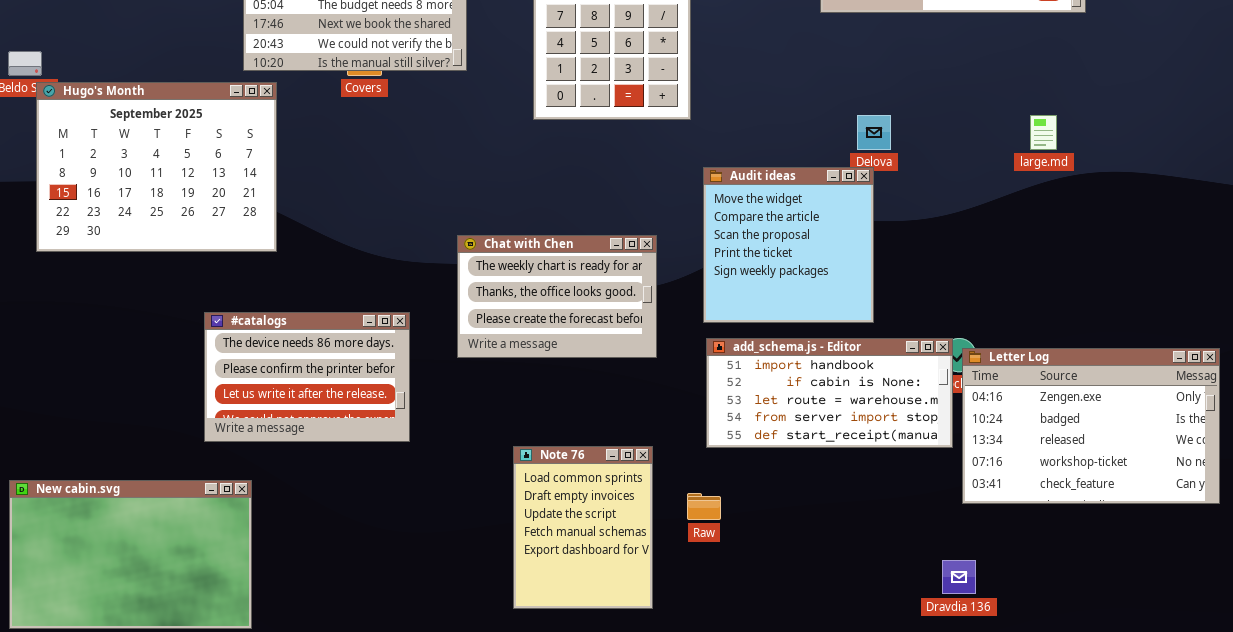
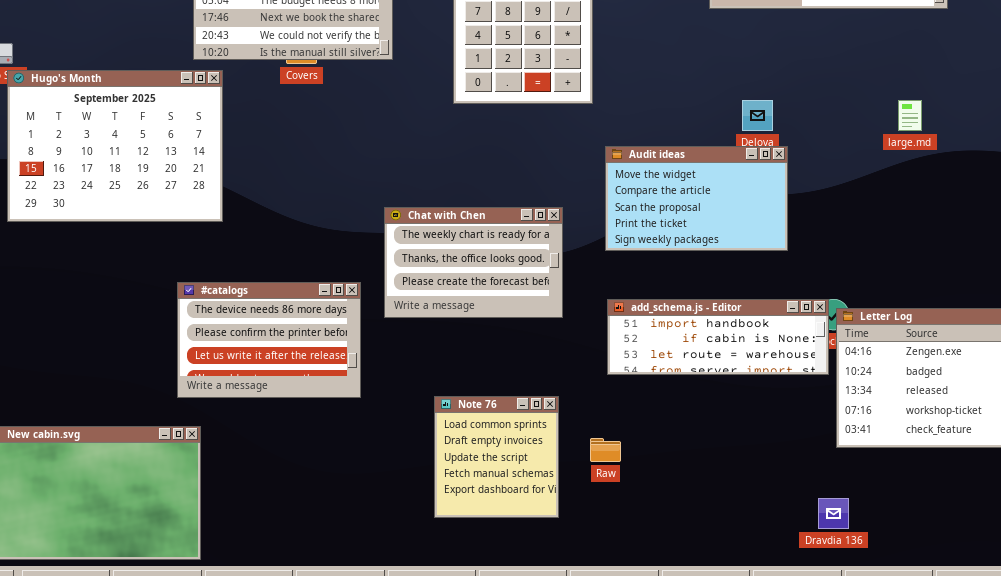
Audit ideas: [703,167,874,323] -> [605,146,788,251], resized
#catalogs: [204,312,410,442] -> [177,282,361,398], moved
add_schema.js - Editor: [706,338,953,448] -> [607,299,829,375], resized
Note 76: [513,446,653,609] -> [434,396,559,518], resized

